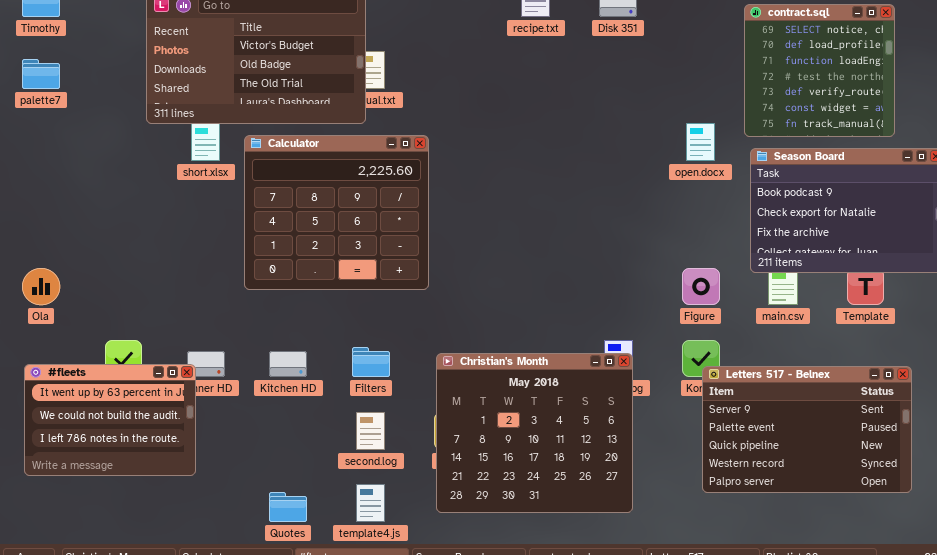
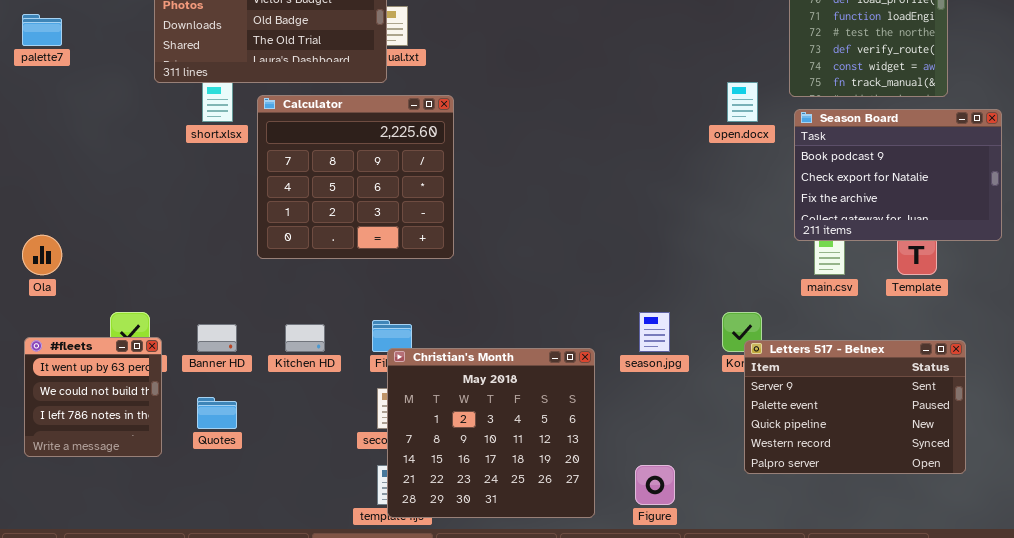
Figure: [682,268,720,305] -> [635,465,675,505], moved
Christian's Month: [436,353,633,513] -> [387,348,595,518], moved
#fleets: [24,364,196,476] -> [24,337,162,457], resized
Quotes: [269,492,307,522] -> [197,397,237,429], moved

